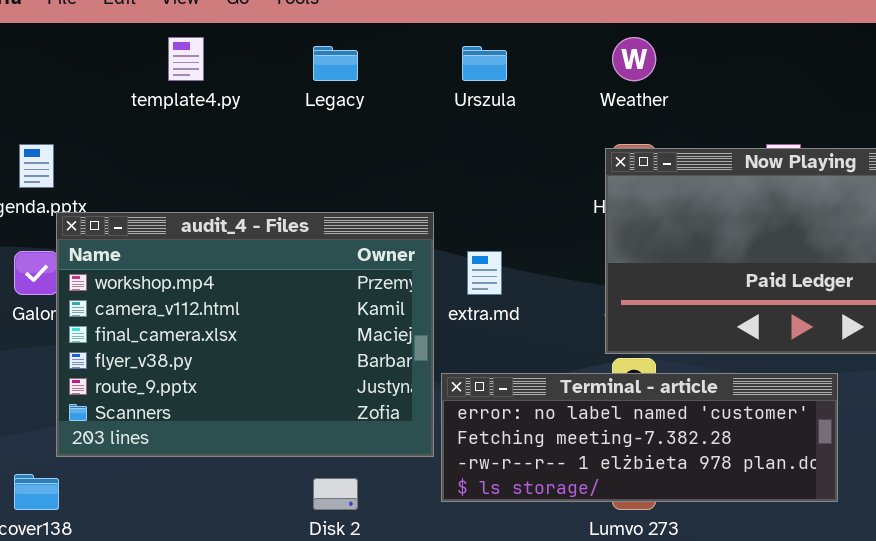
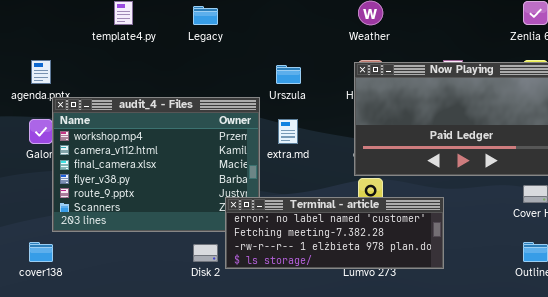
Urszula: [462,46,507,81] -> [276,65,301,84], moved
Terminal - article: [441,373,838,502] -> [225,197,444,269], moved

